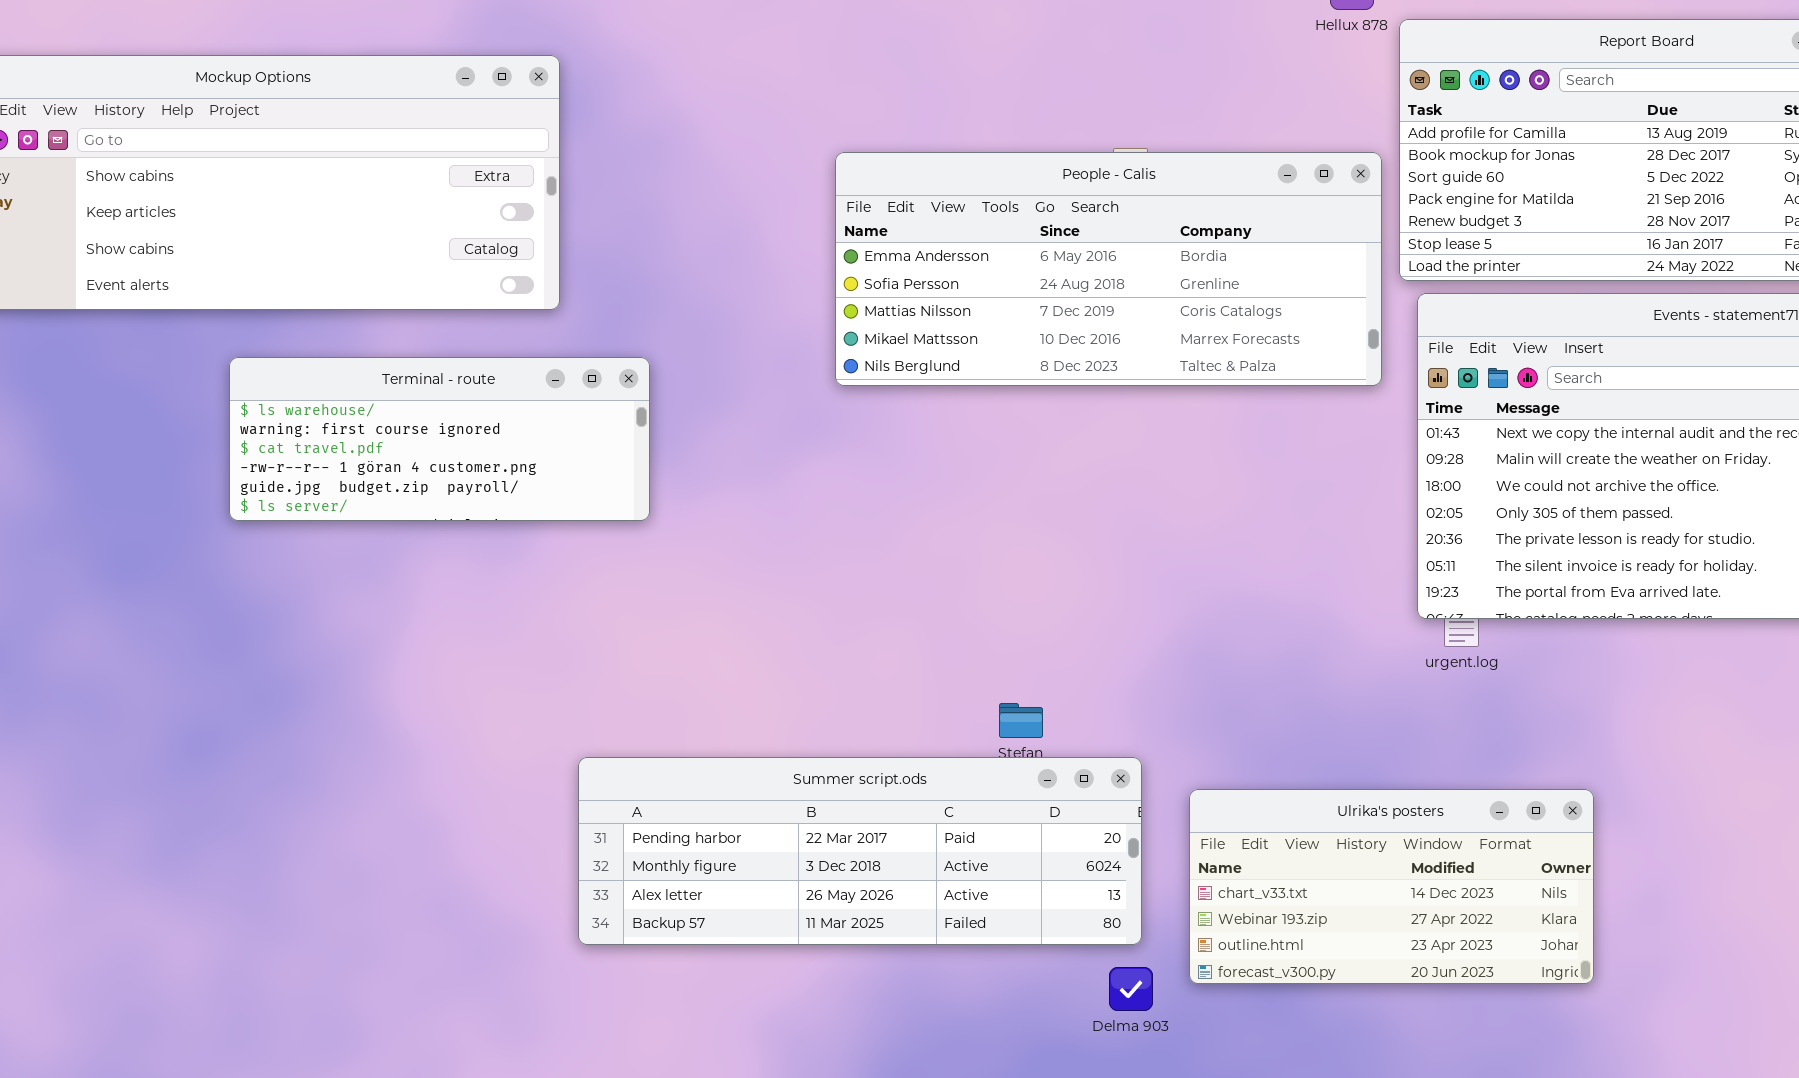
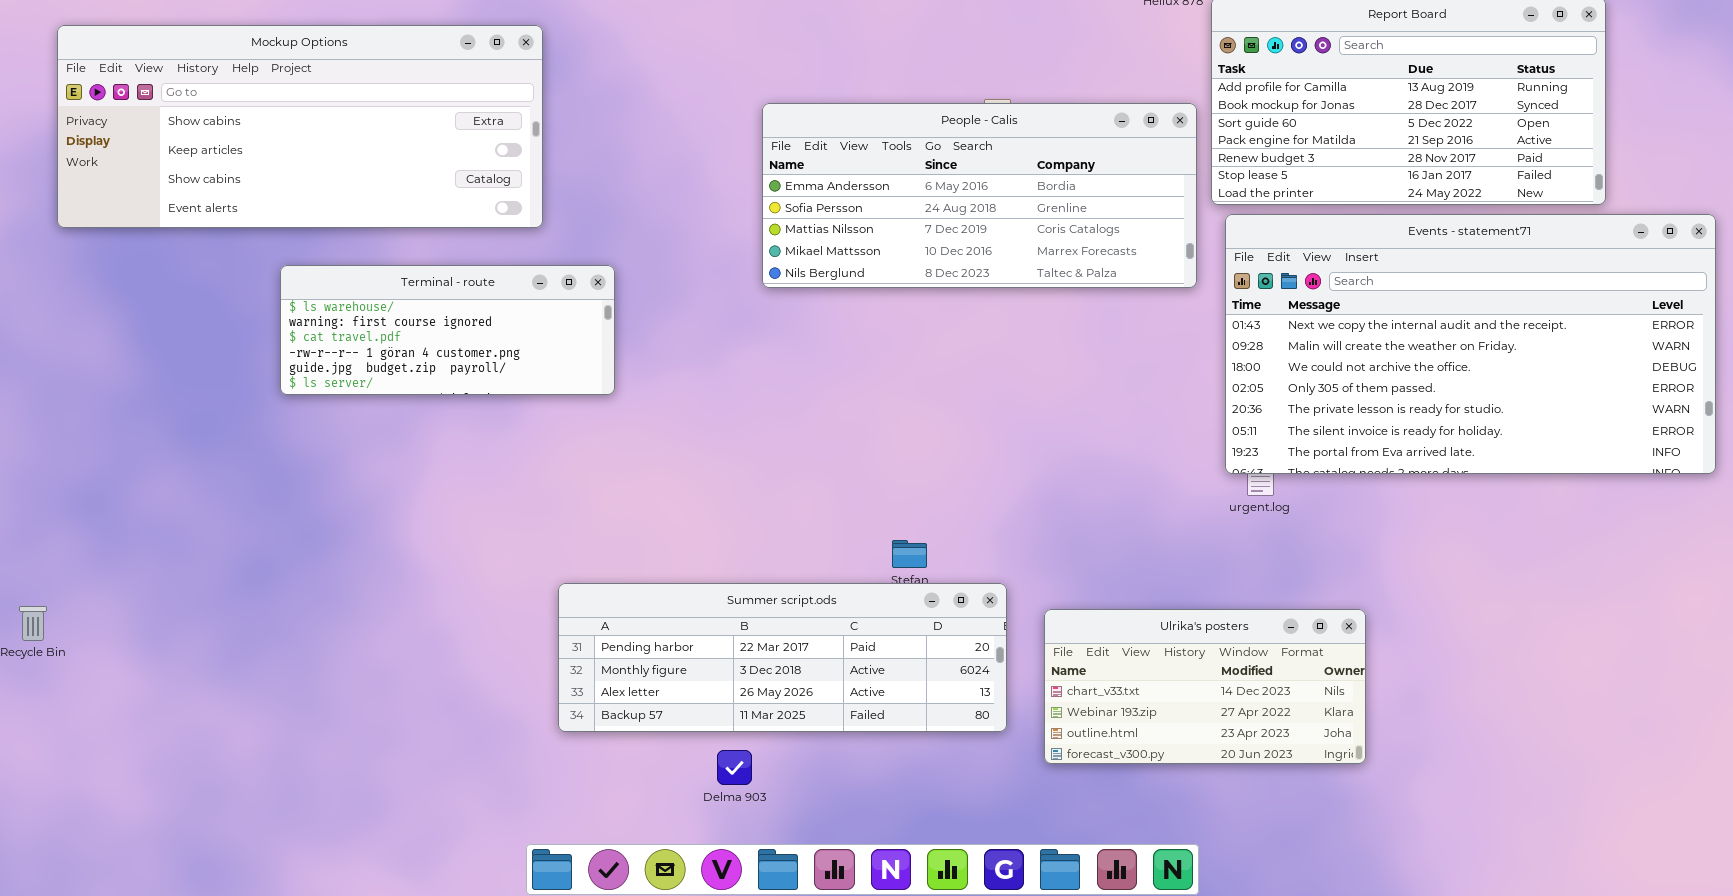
Delma 903: [1109,967,1153,1011] -> [717,750,752,785], moved

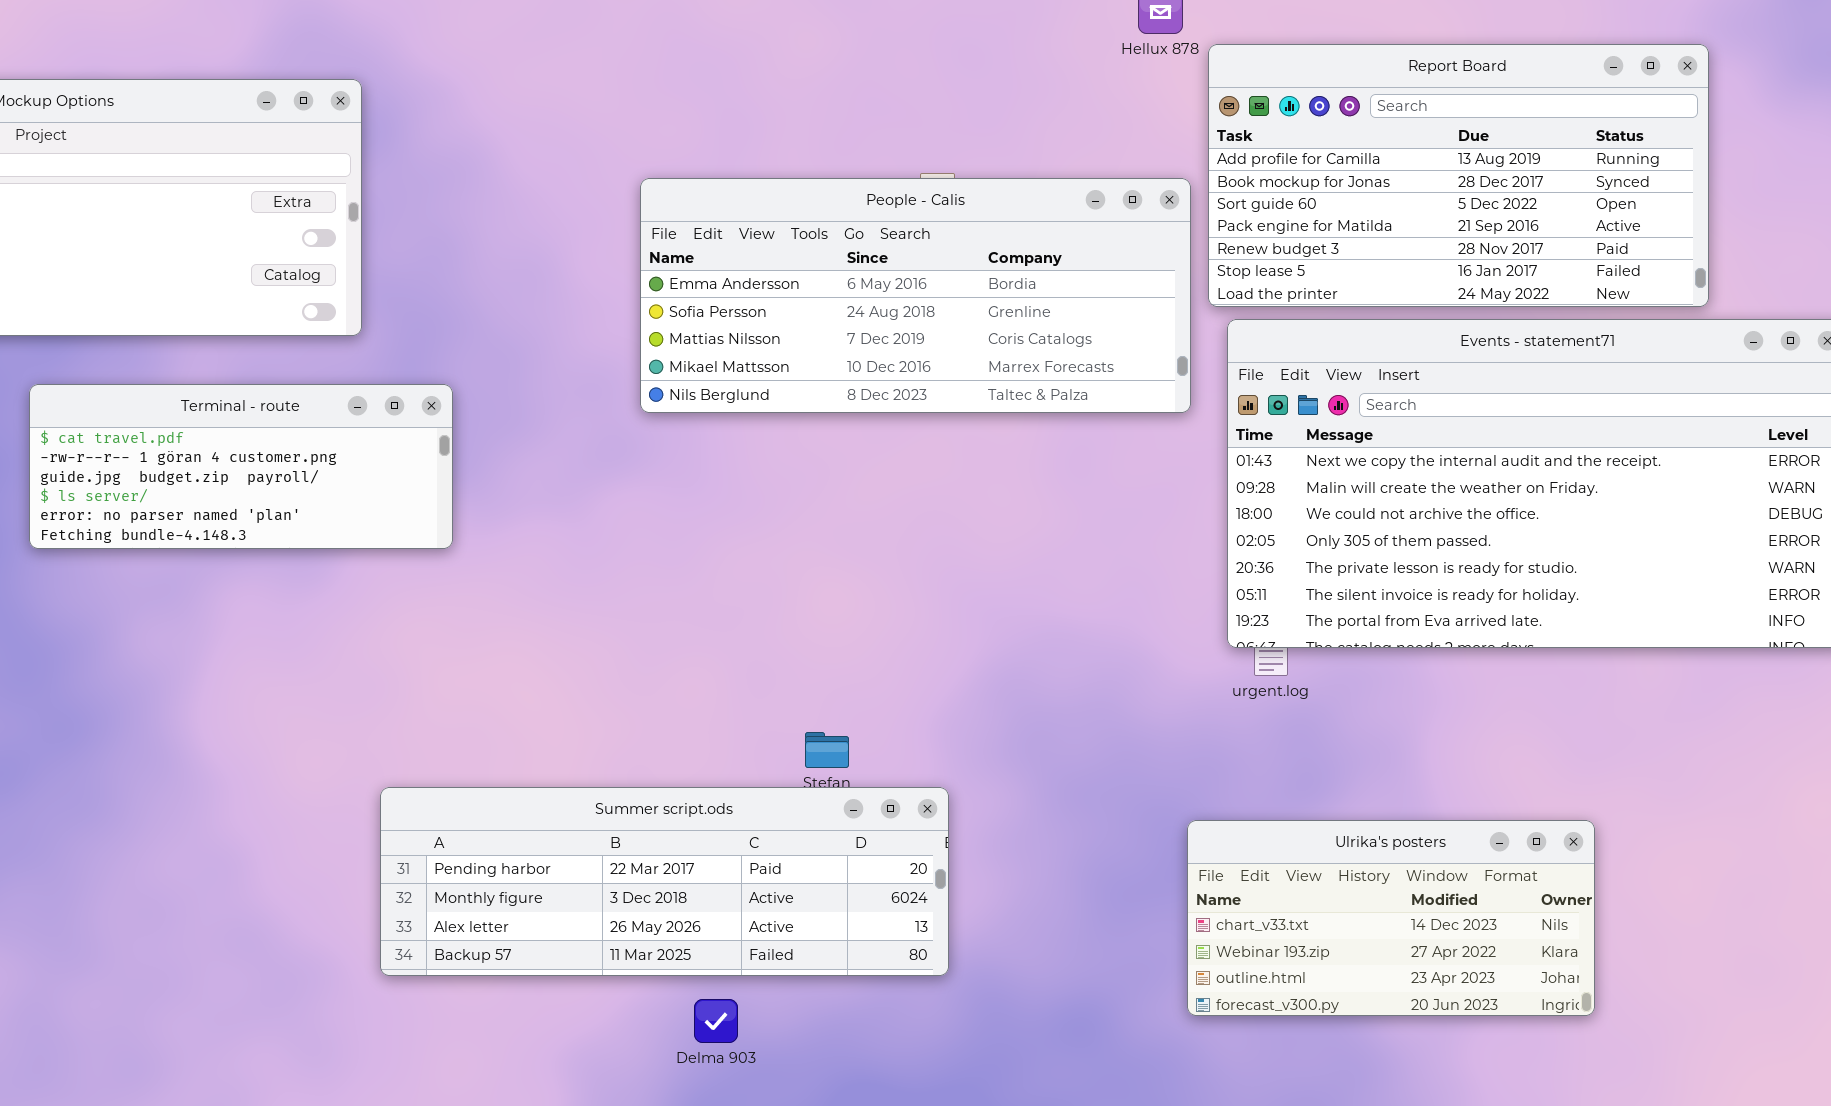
Terminal - route: [280,265,615,395] -> [29,384,453,549], scrolled down 2 rows
Ulrika's posters: [1044,609,1366,764] -> [1187,820,1595,1016], moved
Delma 903: [717,750,752,785] -> [694,999,738,1043], moved

